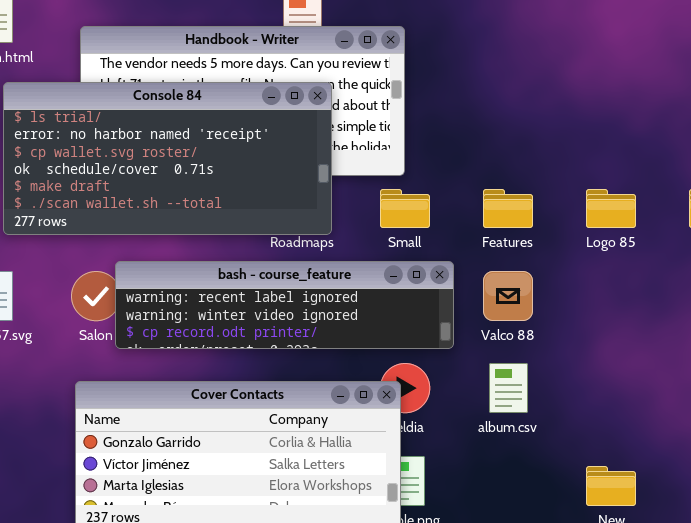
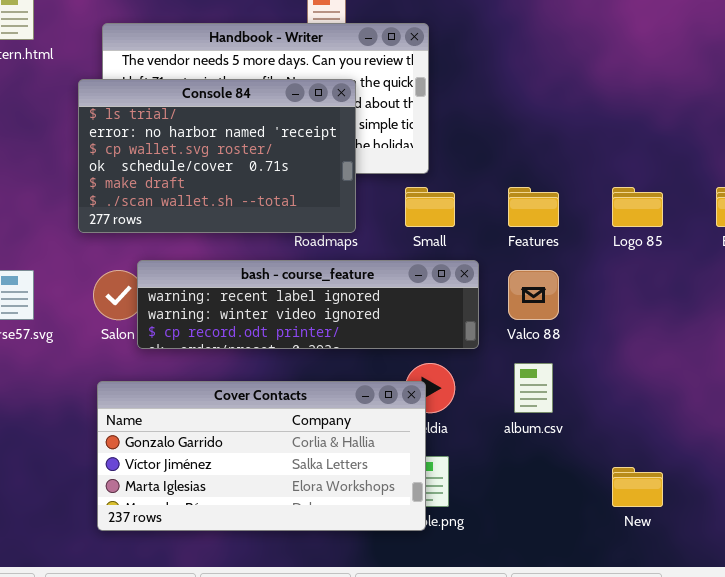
Console 84: [3,82,332,235] -> [78,79,356,233], resized

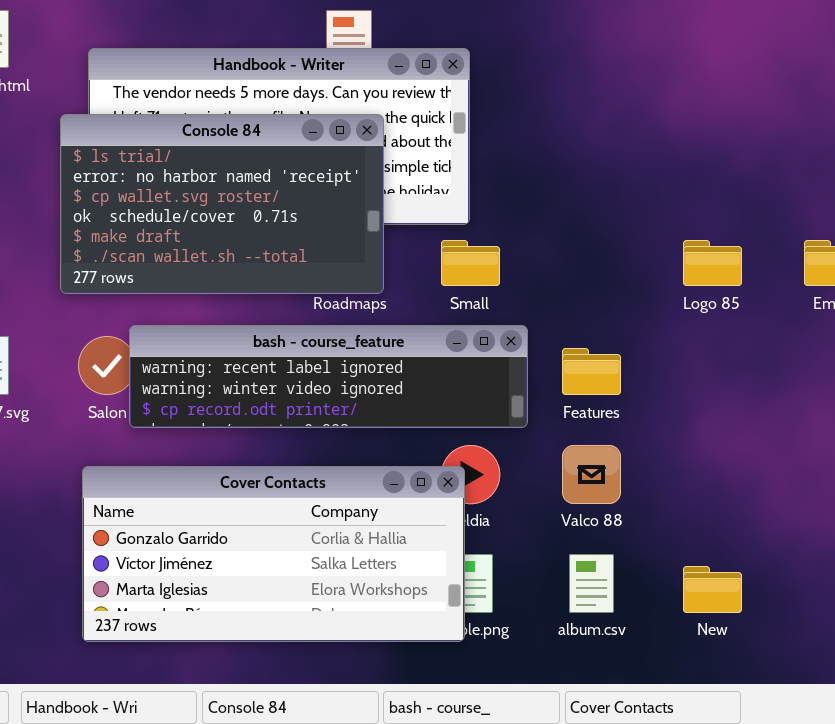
Features: [508,187,559,227] -> [562,348,621,395], moved
Valco 88: [508,270,559,320] -> [562,445,621,504], moved
album.csv: [514,363,553,413] -> [569,554,614,613], moved

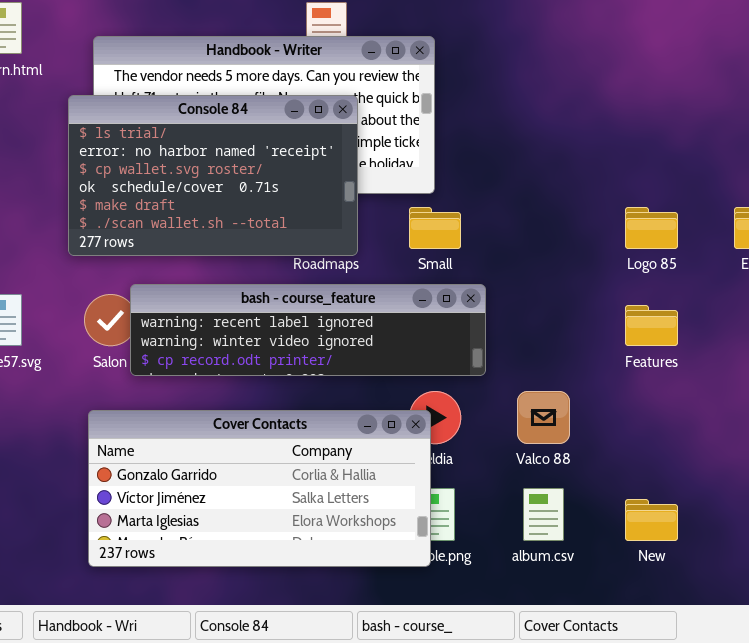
Features: [562,348,621,395] -> [625,305,678,346], moved

